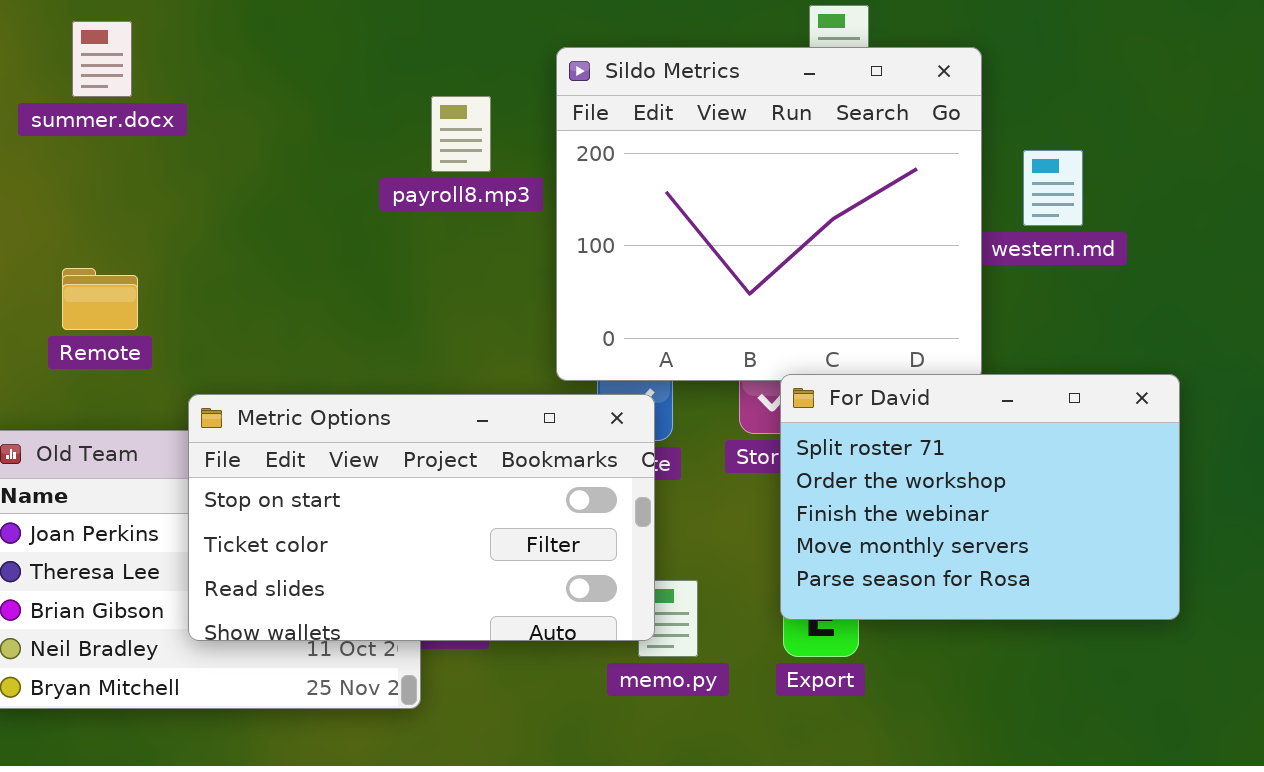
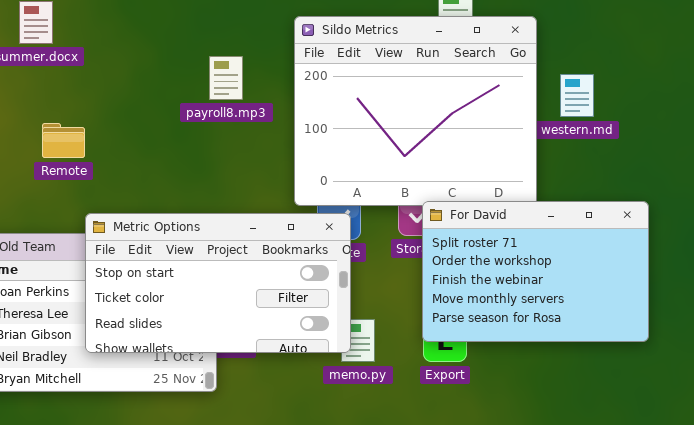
payroll8.mp3: [431,96,491,172] -> [209,56,243,100], moved
Remote: [62,268,138,330] -> [42,123,85,158], moved

